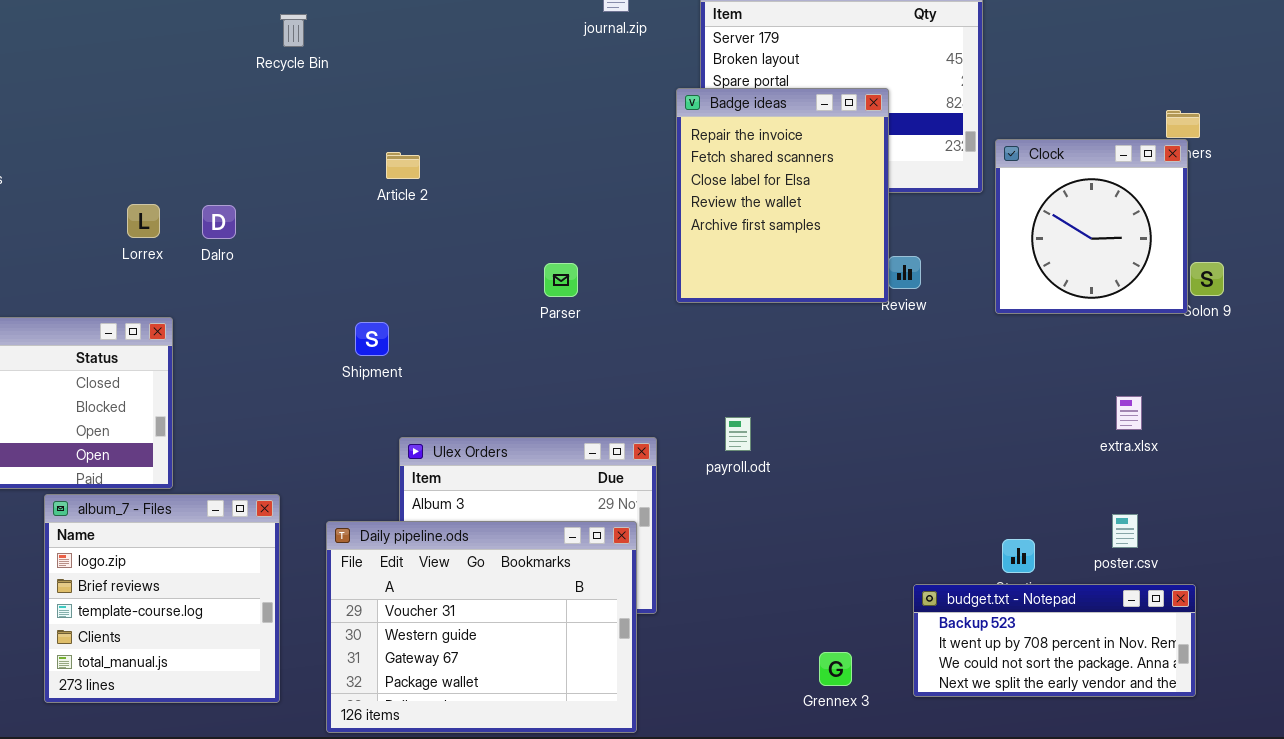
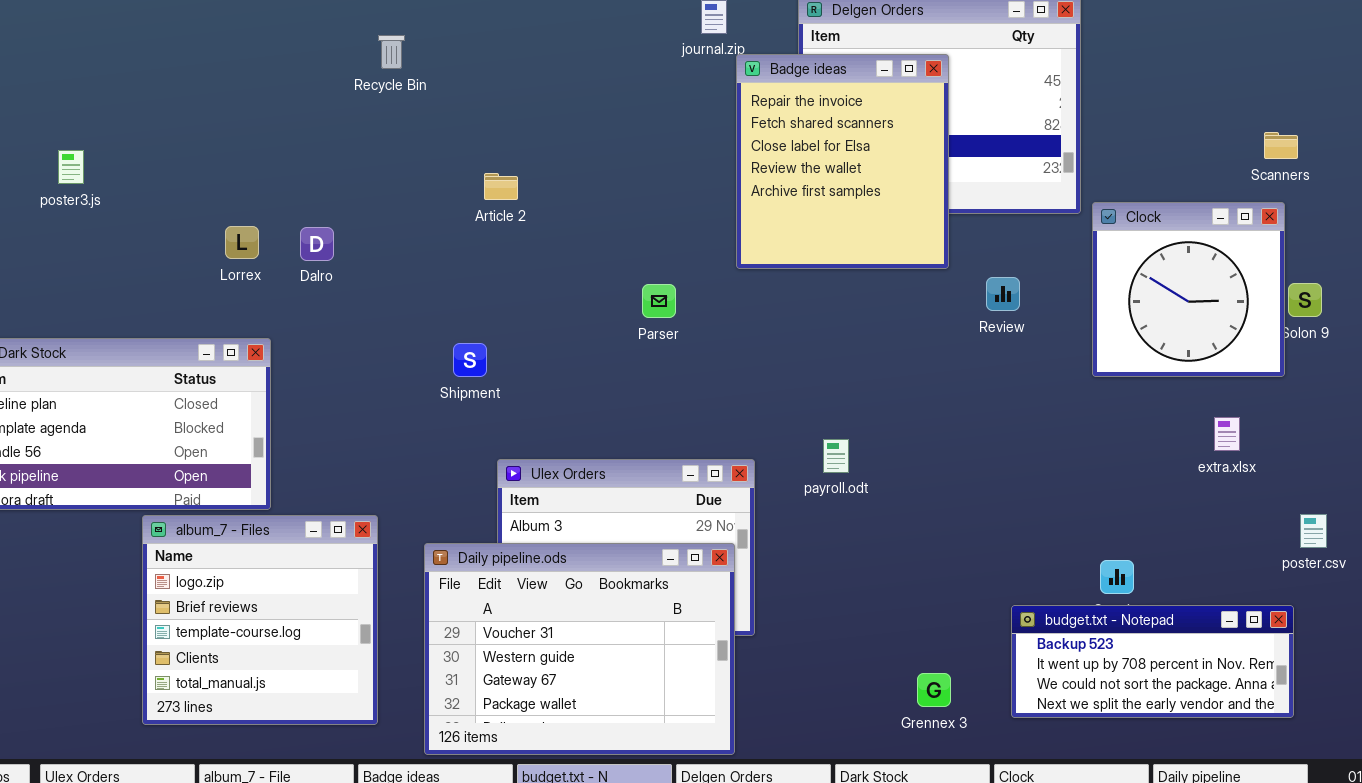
Badge ideas: [676,88,889,303] -> [736,54,949,269], moved
Clock: [995,139,1188,314] -> [1092,202,1285,377], moved
poster.csv: [1112,514,1138,548] -> [1300,514,1327,548], moved

